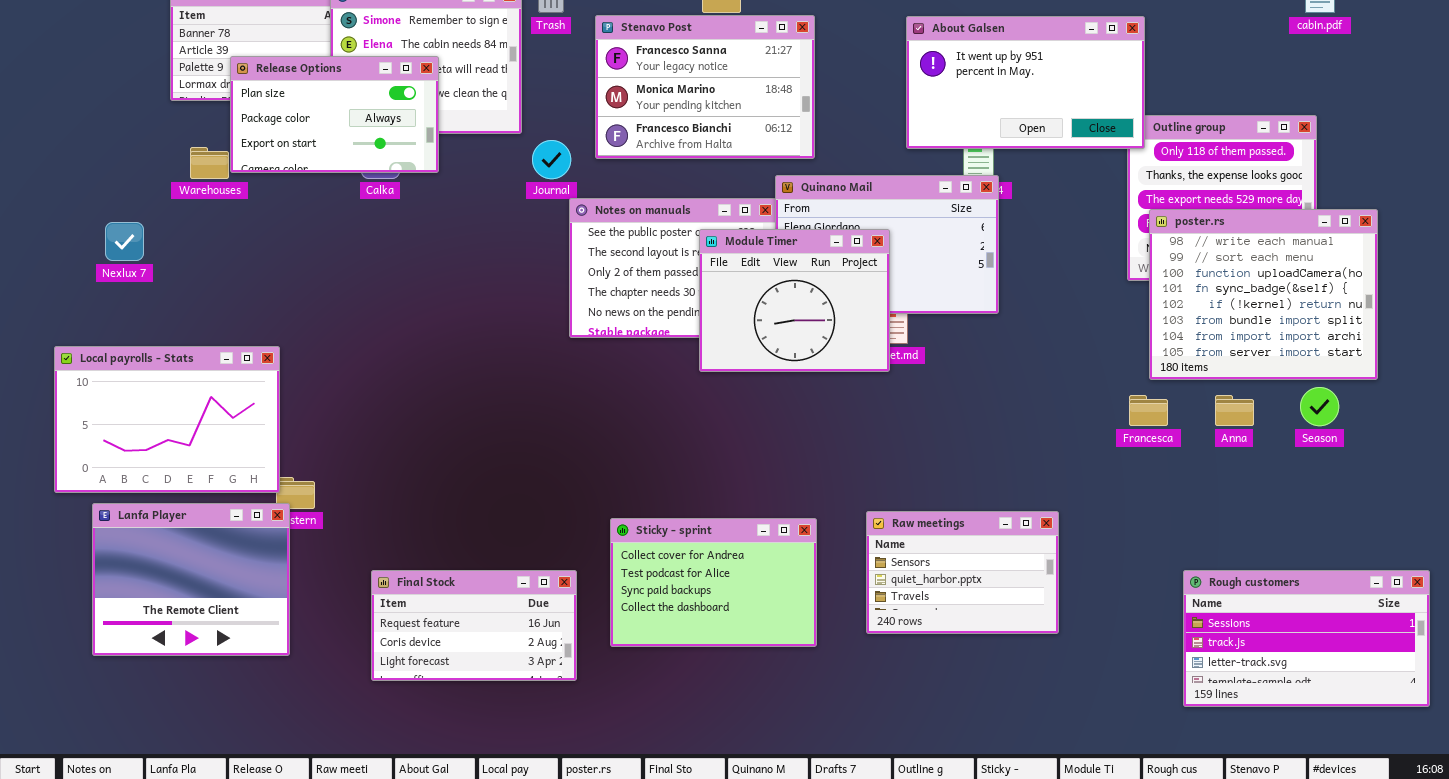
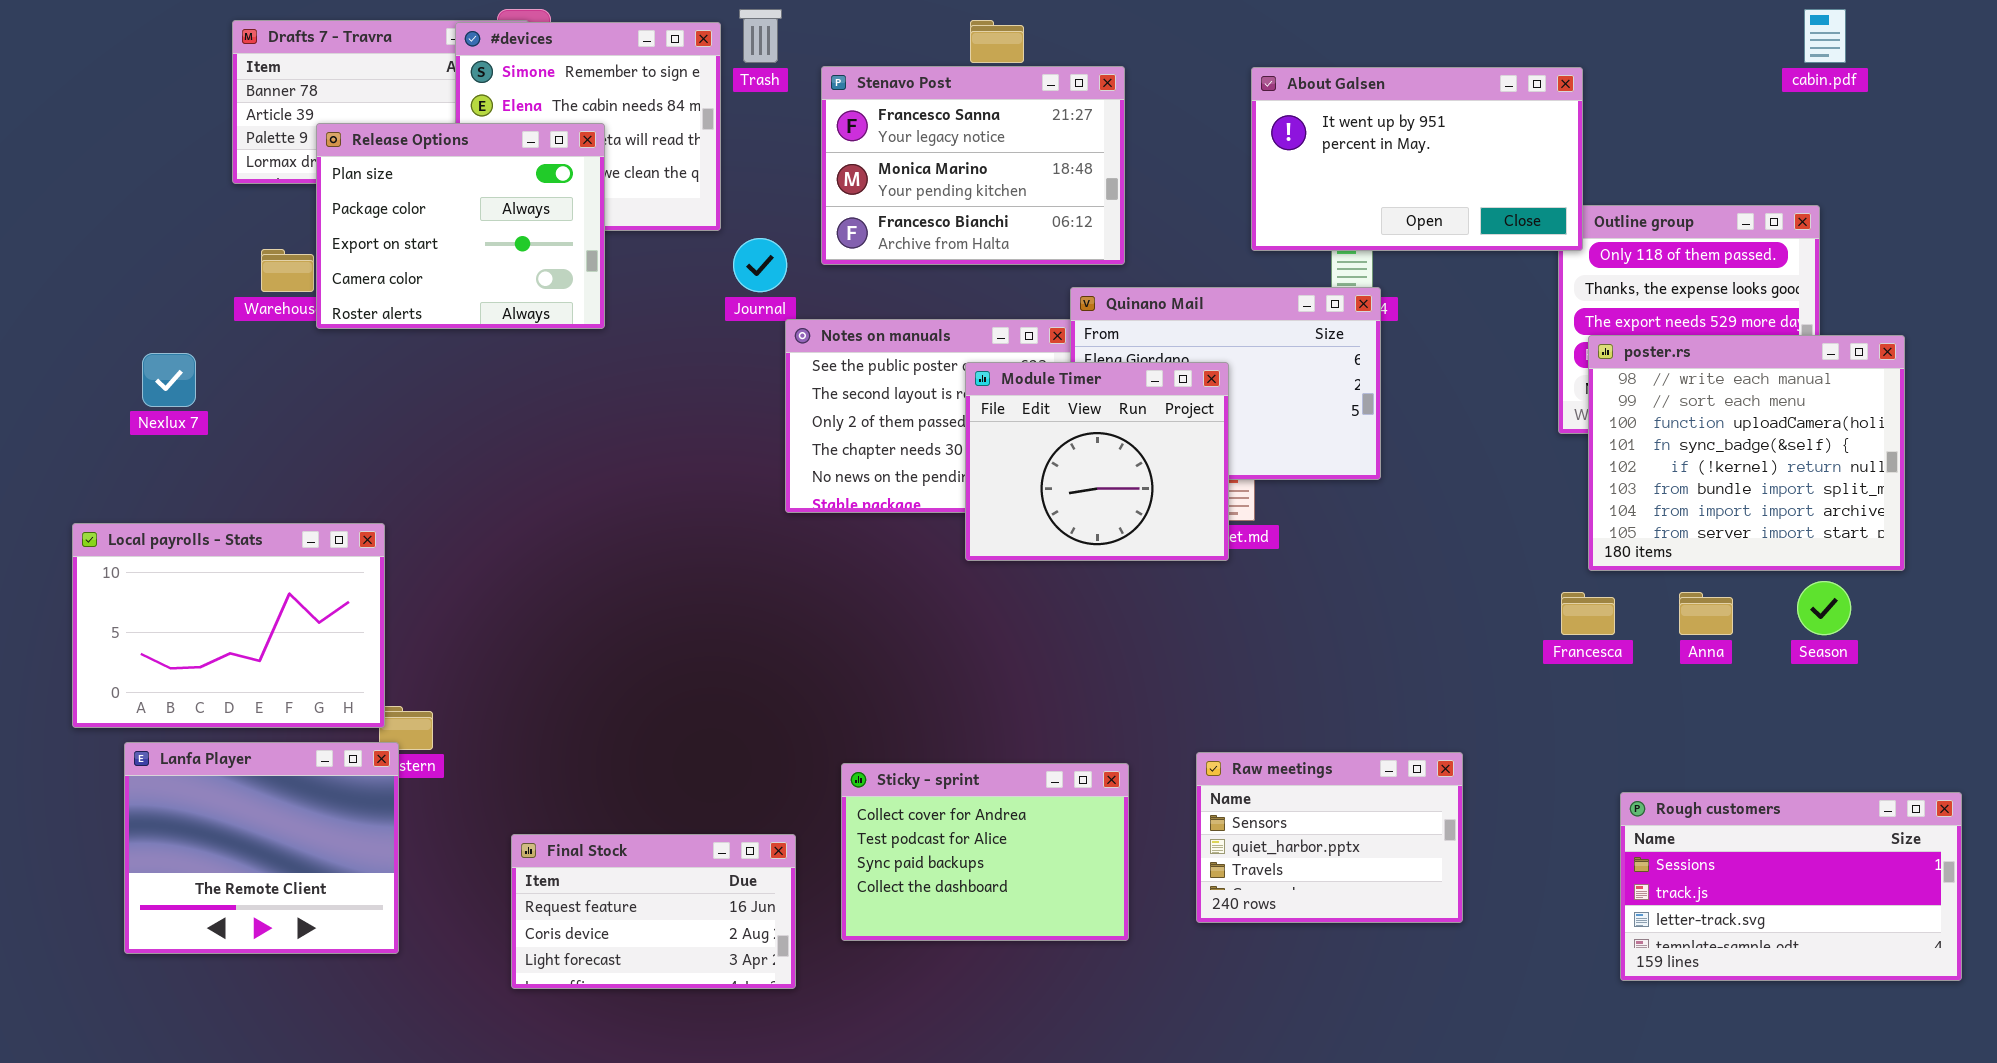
Release Options: [230,56,439,173] -> [316,123,605,329], resized
Rough customers: [1183,570,1430,707] -> [1620,792,1962,981], moved

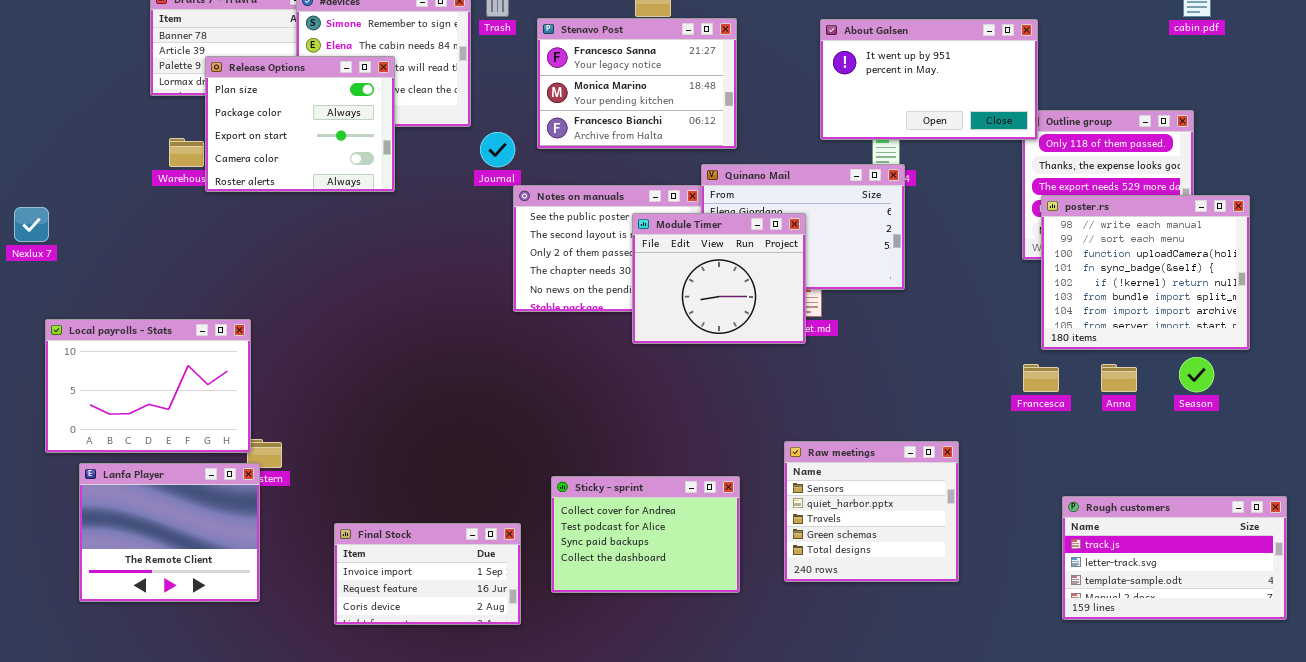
Nexlux 7: [142,353,196,407] -> [14,207,49,242], moved
Raw meetings: [1196,752,1463,923] -> [784,441,959,582], resized
Rough customers: [1620,792,1962,981] -> [1062,496,1287,620], scrolled down 1 row
Final Stock: [511,834,796,989] -> [334,523,521,625], scrolled up 1 row

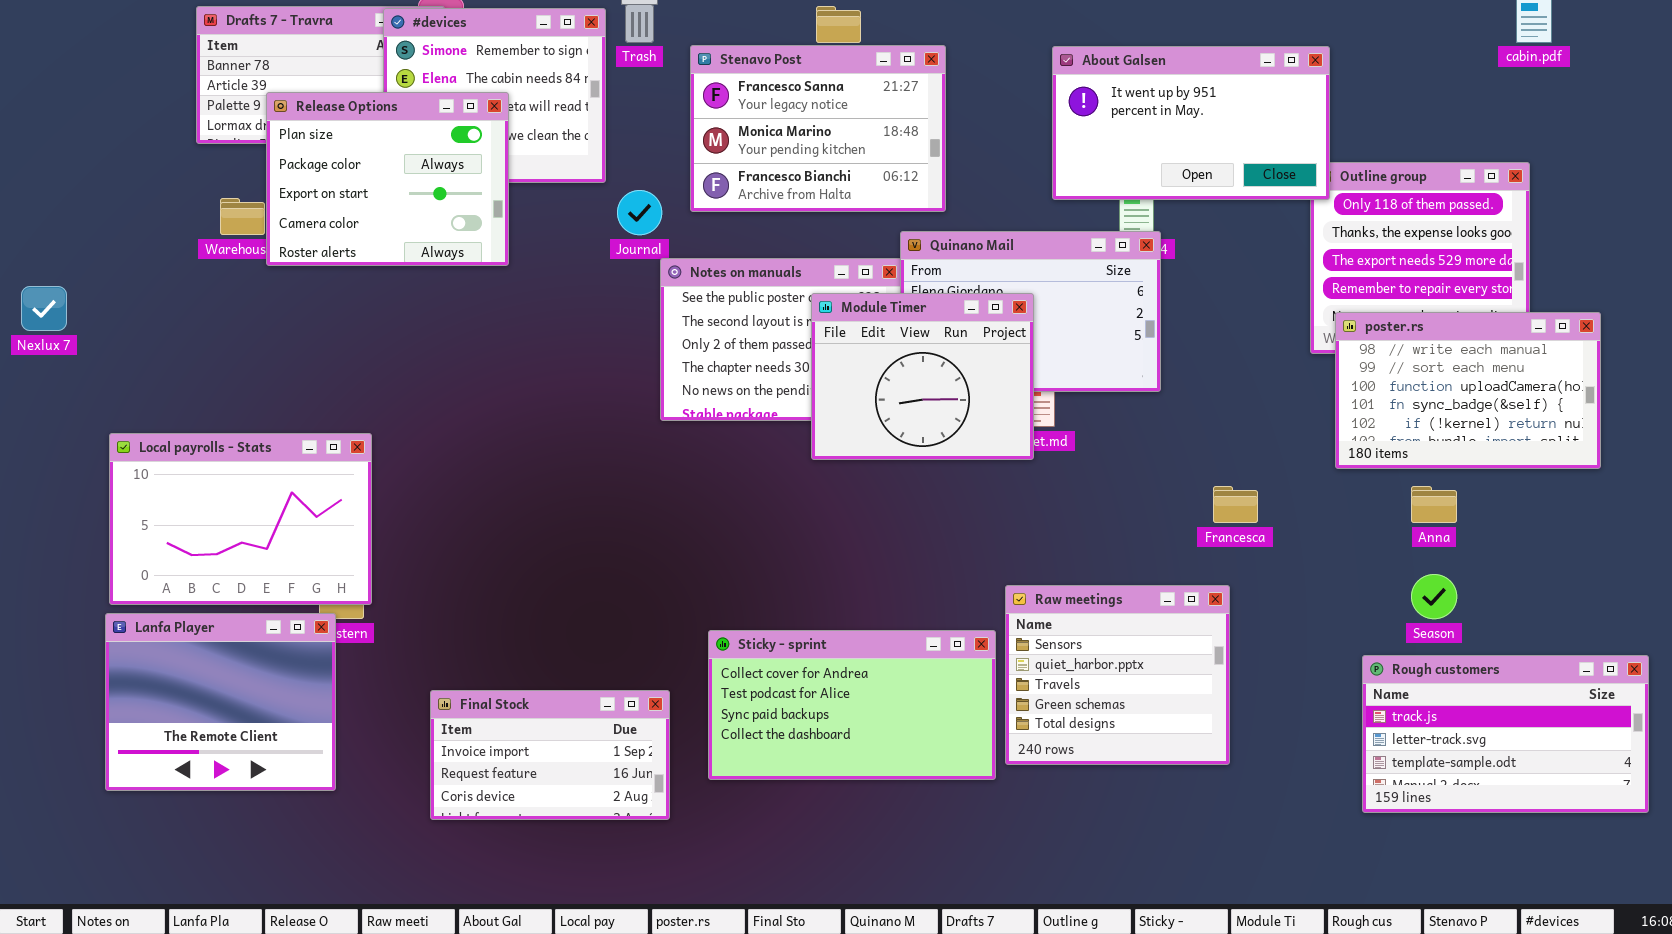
poster.rs: [1041,195,1250,350] -> [1335,312,1601,469], resized
Local payrolls - Stats: [45,319,251,453] -> [109,433,372,605], moved
Season: [1179,357,1214,392] -> [1411,574,1457,619], moved
Francesca: [1023,364,1059,392] -> [1213,486,1258,523], moved
Sticky - sprint: [551,476,740,593] -> [708,630,996,780], resized

